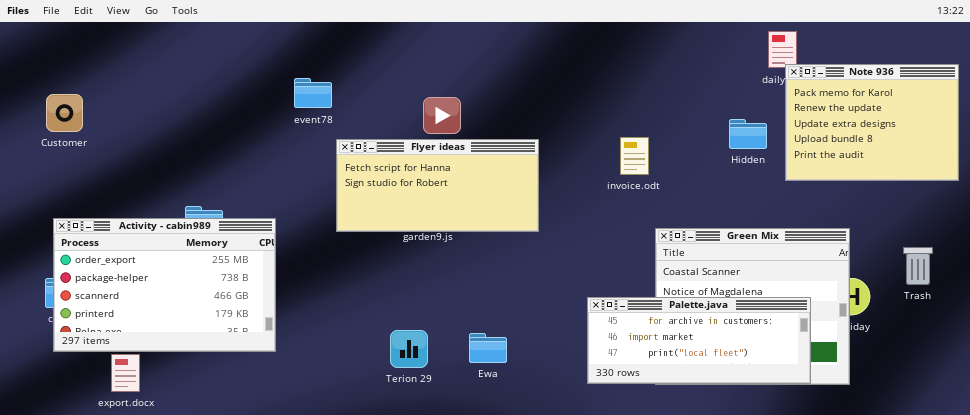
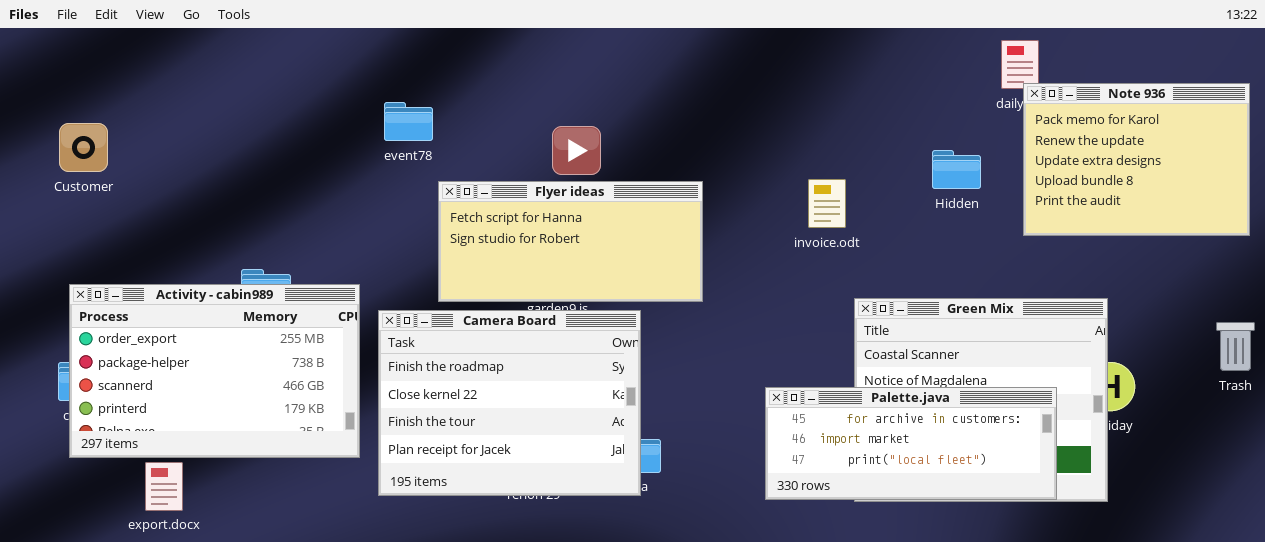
Hidden: [729,119,767,149] -> [932,150,981,189], moved
Camera Board: none -> [378,310,641,496], opened
Trash: [903,247,933,285] -> [1216,322,1255,371], moved

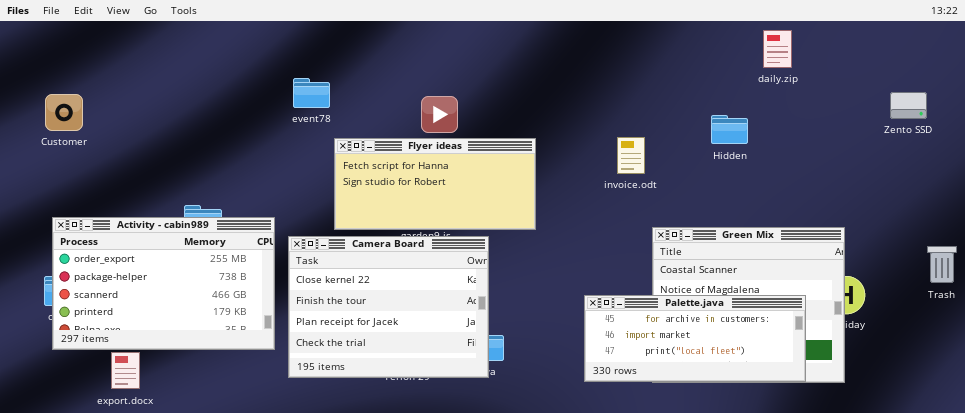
Note 936: [1023,83,1250,236] -> none, closed
Camera Board: [378,310,641,496] -> [288,236,489,378], scrolled down 1 row

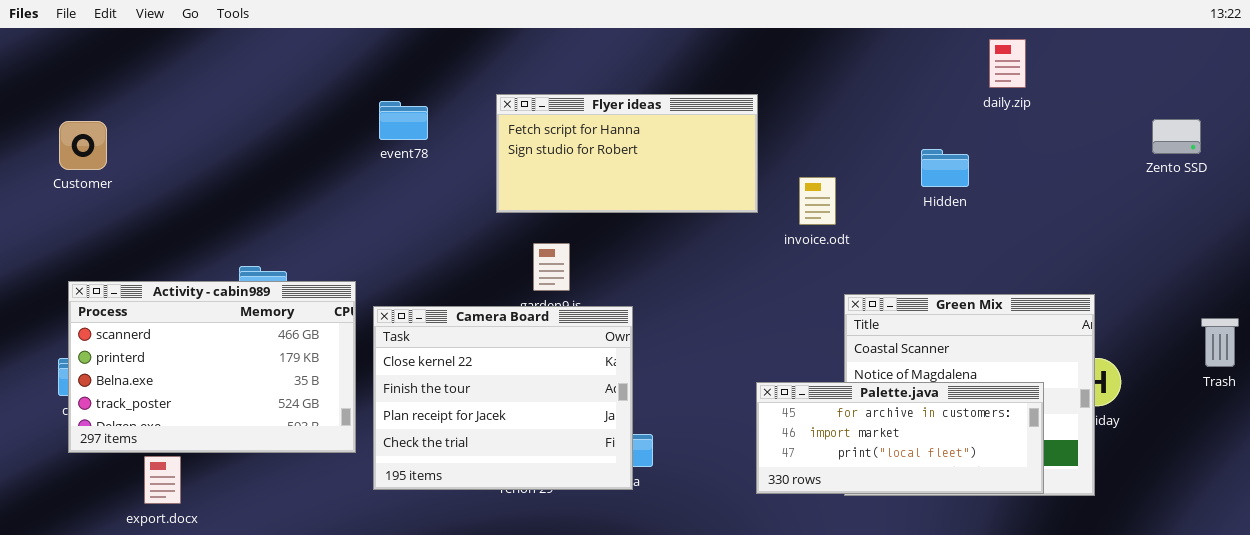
Flyer ideas: [334,138,536,230] -> [496,94,758,213], moved
Activity - cabin989: [52,217,275,350] -> [68,281,356,453], scrolled down 2 rows

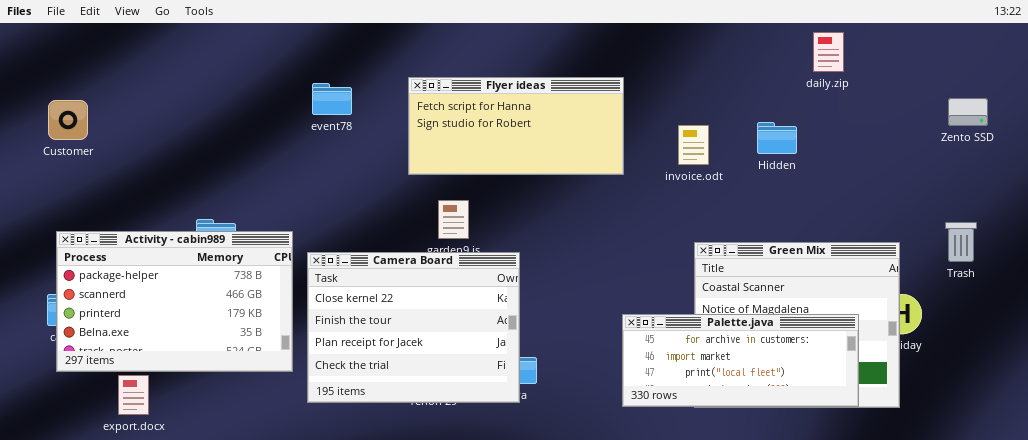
invoice.odt: [799,177,836,225] -> [678,125,709,165], moved
Activity - cabin989: [68,281,356,453] -> [56,231,293,372], scrolled up 1 row
Trash: [1201,318,1239,367] -> [945,222,977,262], moved

